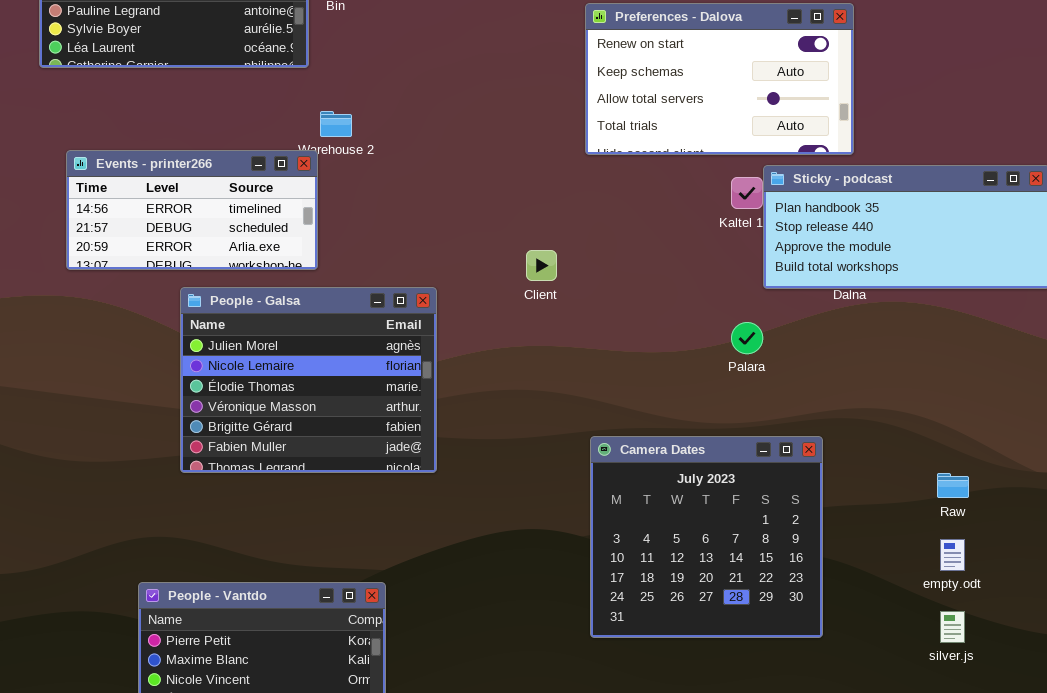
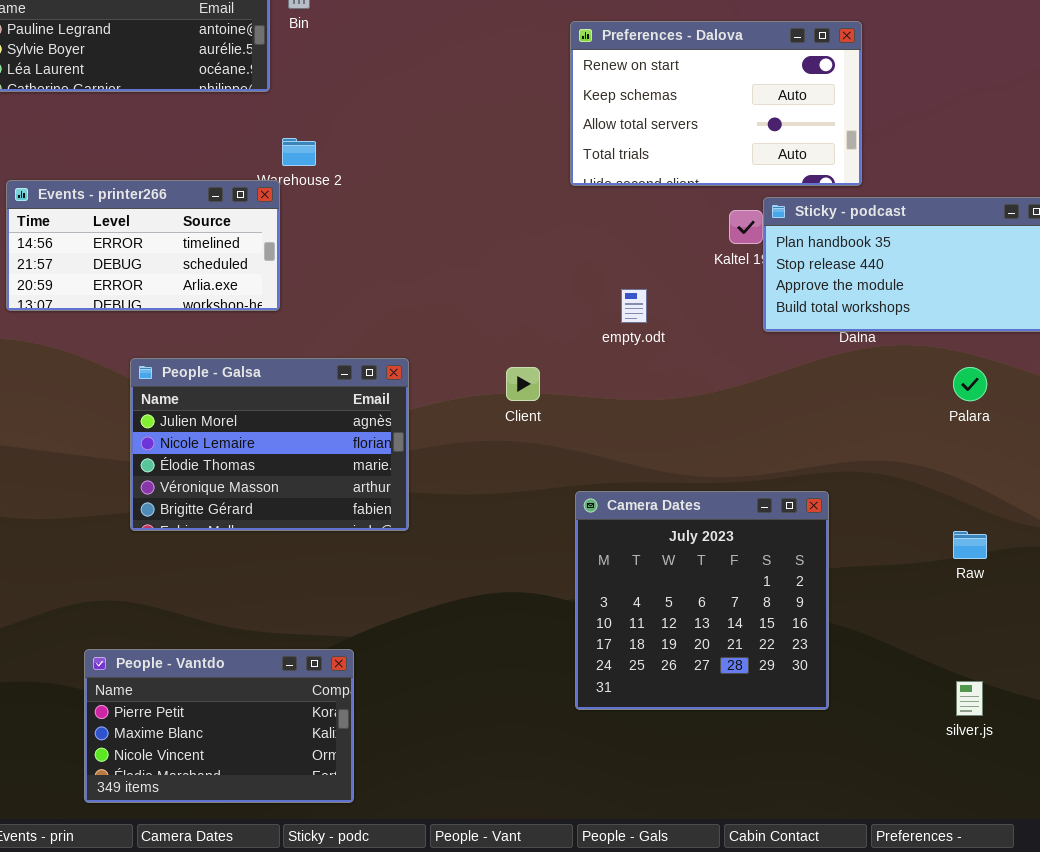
Client: [526,250,557,281] -> [506,367,540,401], moved
People - Galsa: [180,287,437,473] -> [130,358,409,531], resized
Palara: [731,322,763,354] -> [953,367,987,401], moved
empty.odt: [940,539,965,571] -> [621,289,647,323], moved

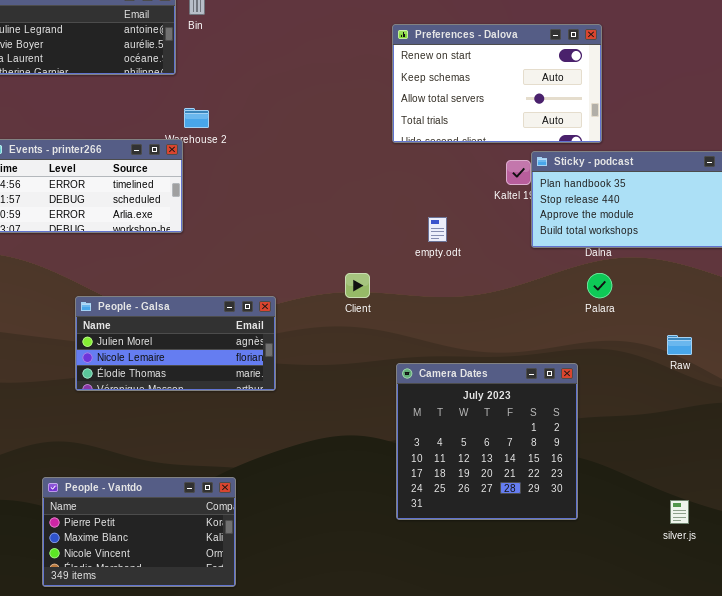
People - Galsa: [130,358,409,531] -> [75,296,276,391], resized
Palara: [953,367,987,401] -> [587,273,612,298], moved
Raw: [953,531,987,559] -> [667,335,692,355], moved

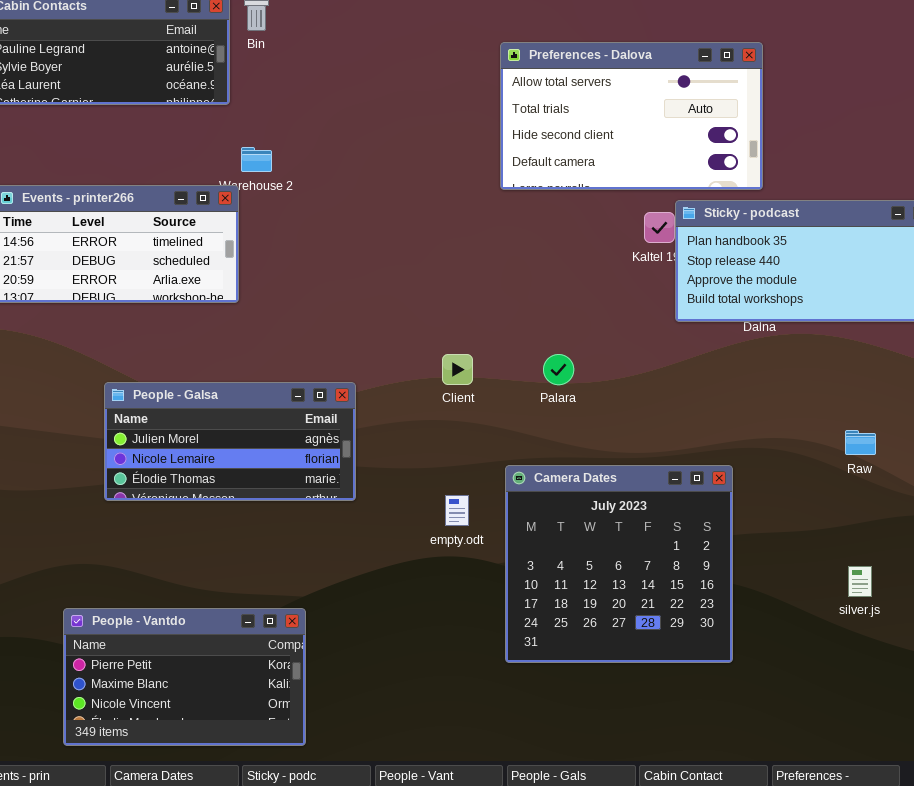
Preferences - Dalova: [392,24,602,143] -> [500,42,763,190], scrolled down 2 rows
empty.odt: [428,217,447,242] -> [445,495,469,526], moved
Palara: [587,273,612,298] -> [543,354,574,385], moved
silver.js: [670,500,689,524] -> [848,566,872,597], moved

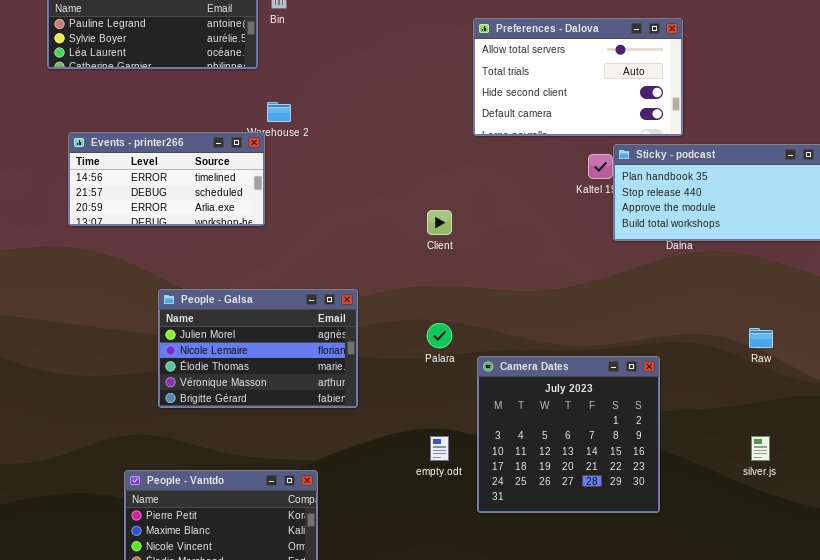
Client: [442,354,473,385] -> [427,210,452,235], moved
Palara: [543,354,574,385] -> [427,323,452,348], moved
People - Galsa: [104,382,356,501] -> [158,289,358,408], resized
empty.odt: [445,495,469,526] -> [430,436,449,461], moved

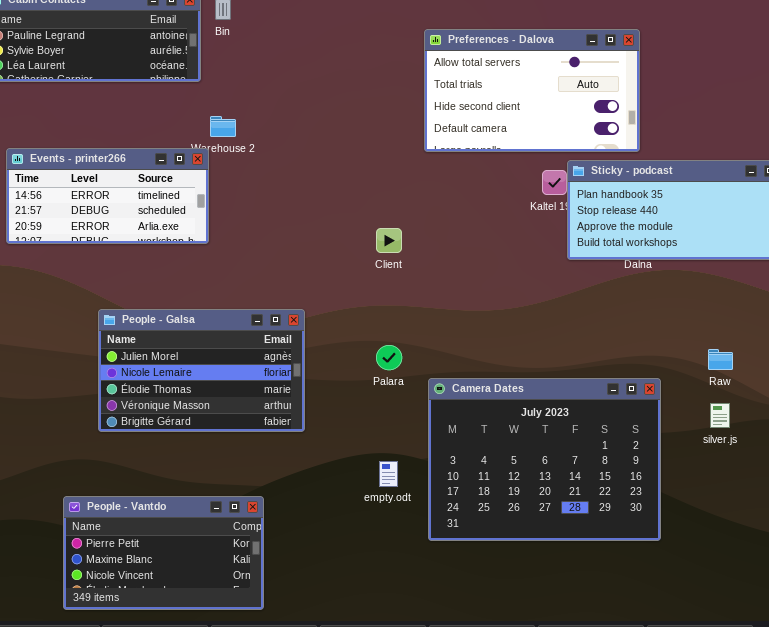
Camera Dates: [477,356,660,513] -> [428,378,661,541], resized
silver.js: [751,436,770,461] -> [710,403,730,428], moved

